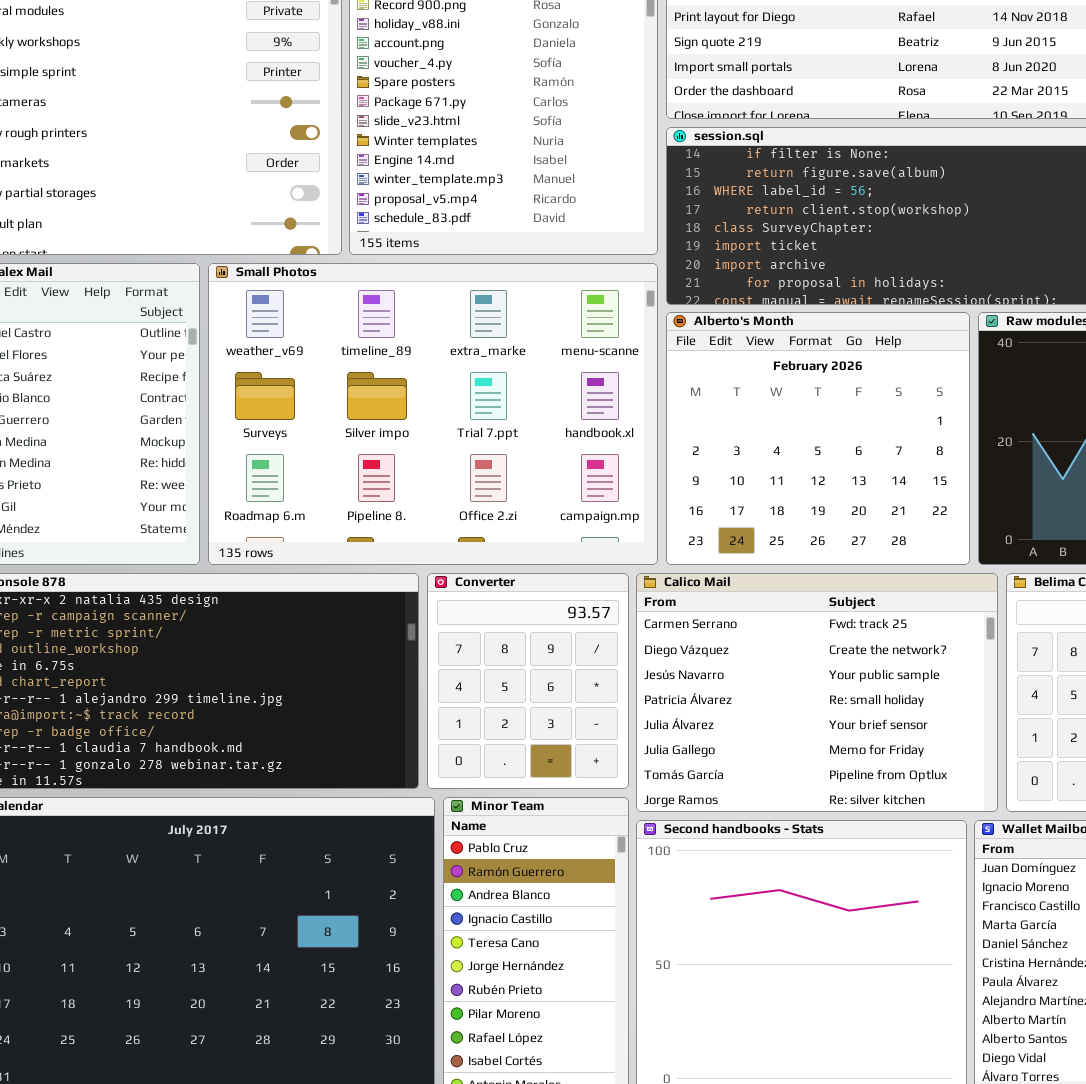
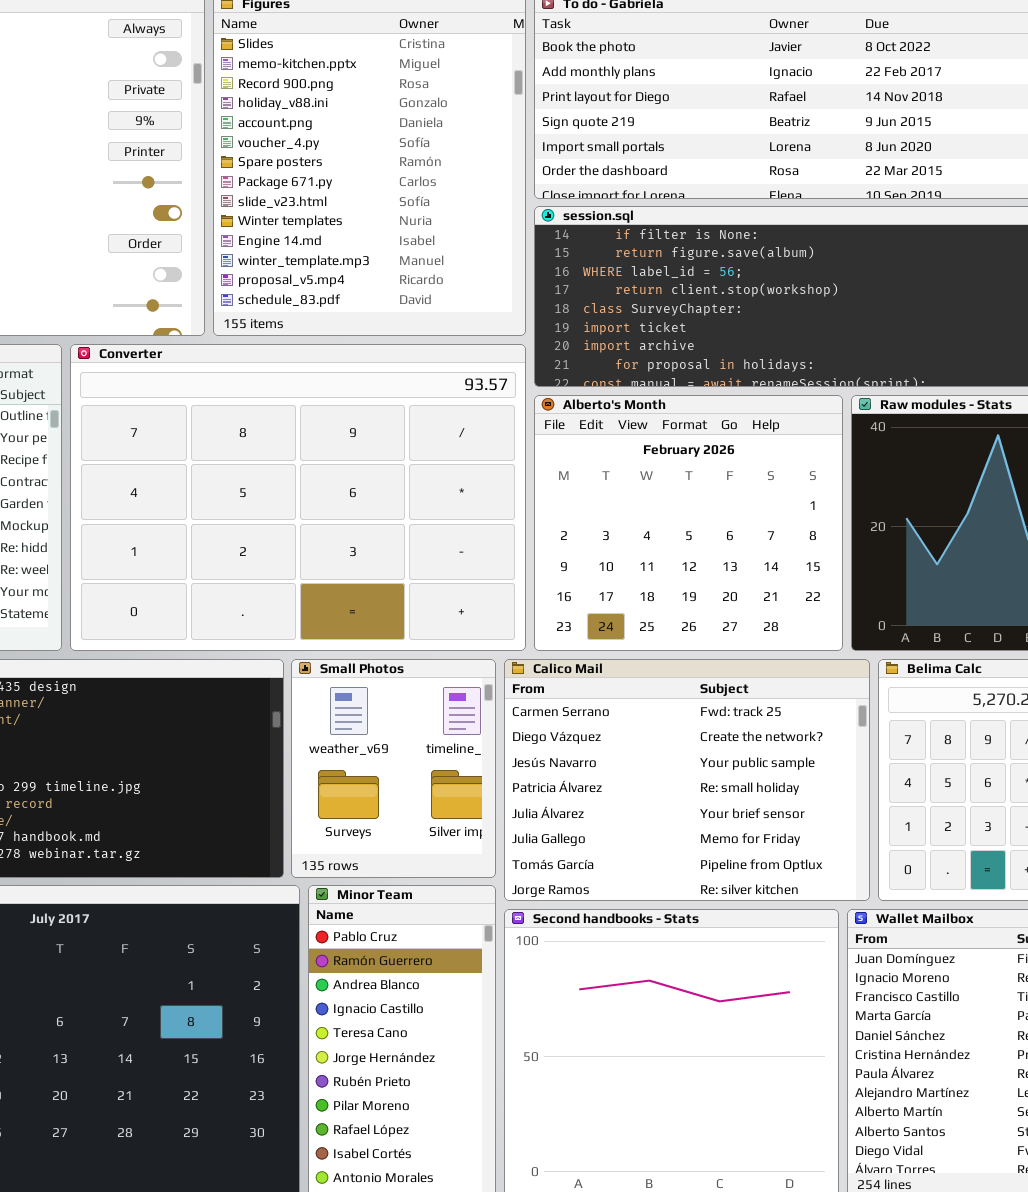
Small Photos: [208,263,658,565] -> [291,659,496,878], moved, resized
Converter: [427,573,629,789] -> [70,344,526,651], moved, resized

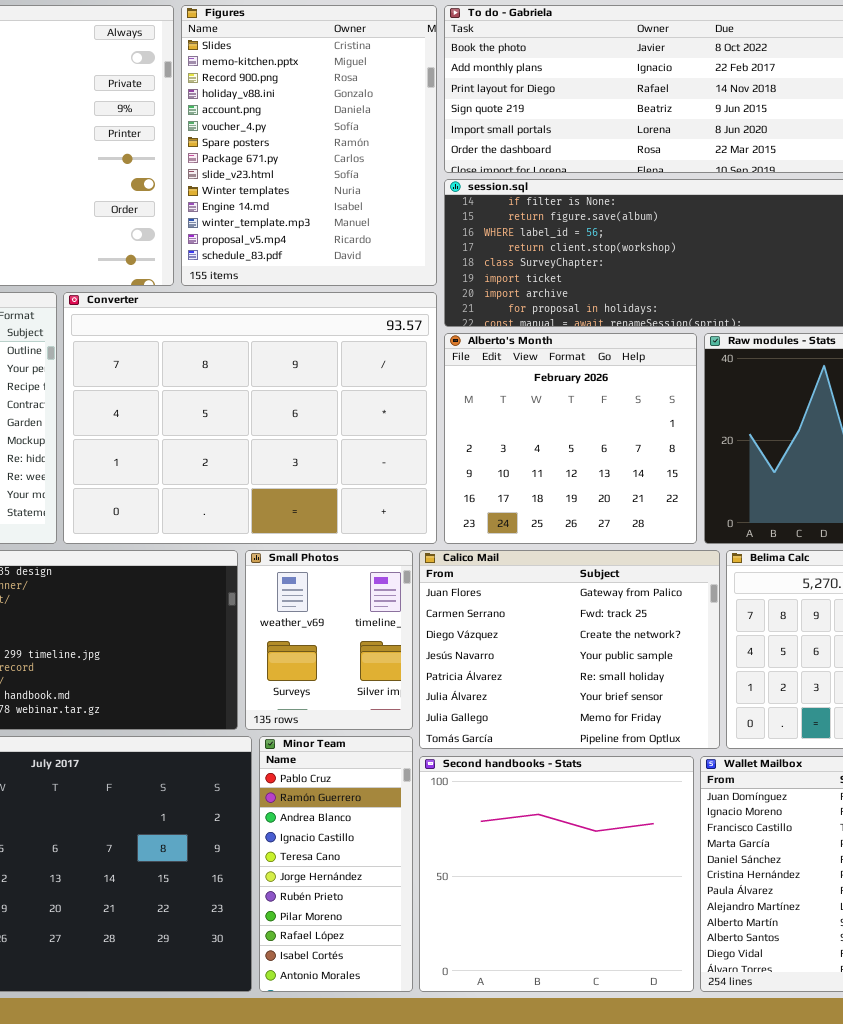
Calico Mail: [504,659,870,901] -> [419,550,720,749], scrolled up 1 row

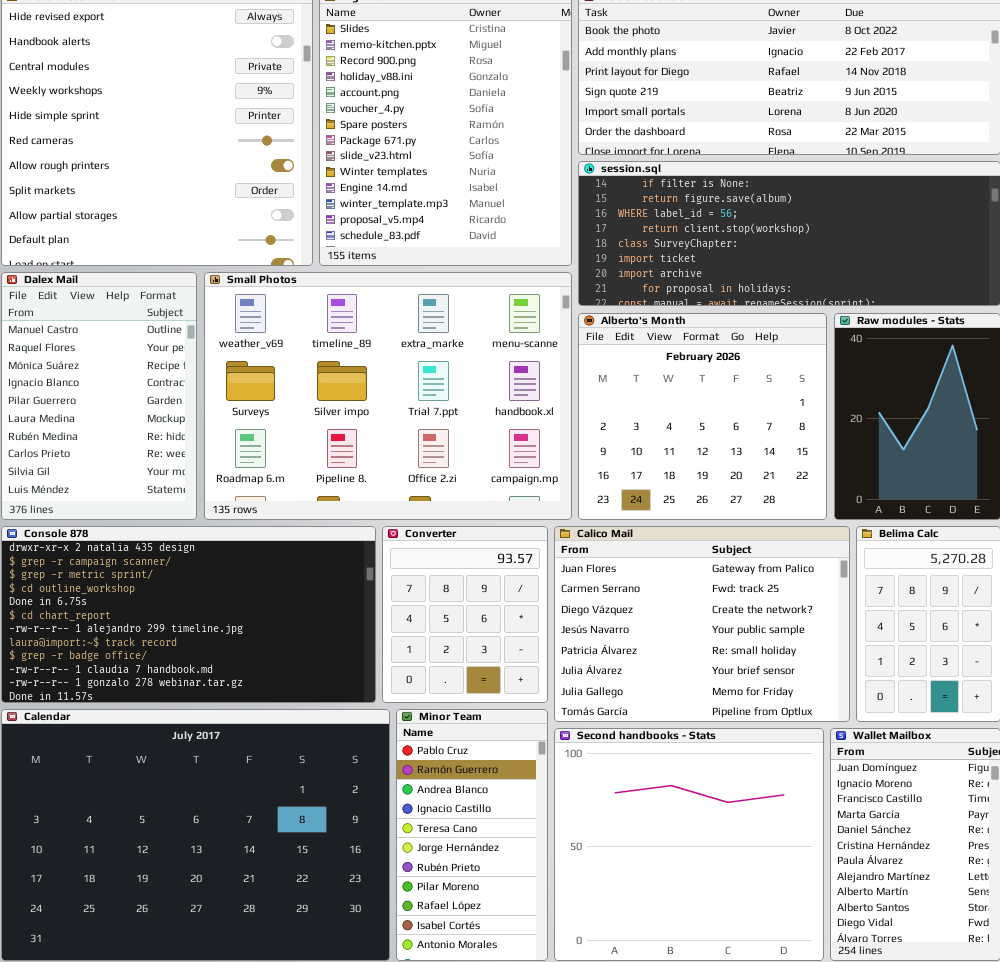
Converter: [63,292,437,544] -> [382,526,548,703], moved, resized
Small Photos: [245,550,413,730] -> [204,272,572,520], moved, resized

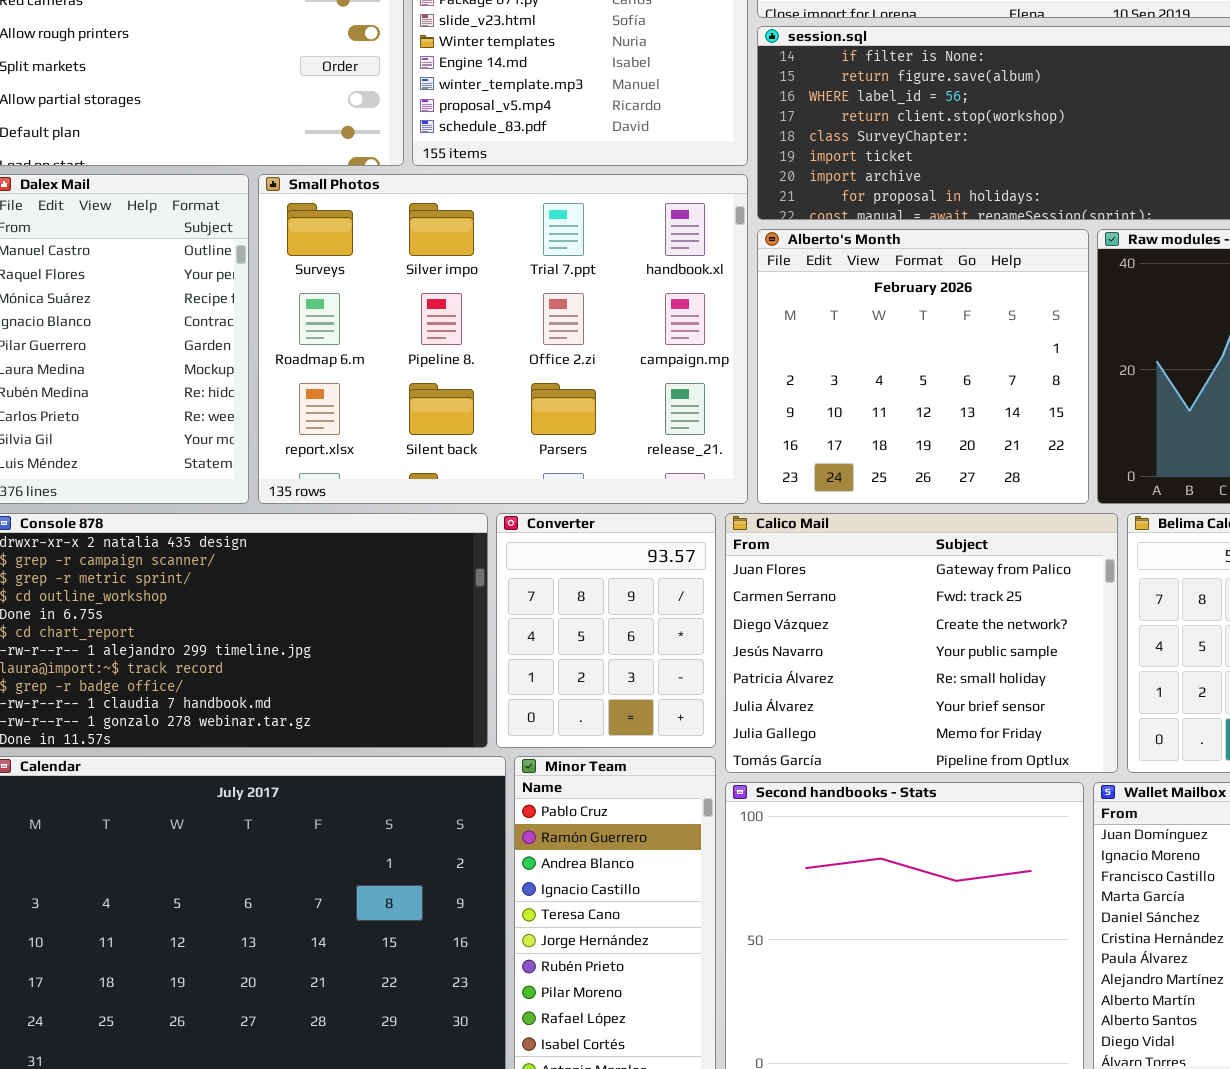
Small Photos: [204,272,572,520] -> [258,174,748,504], scrolled down 1 row

